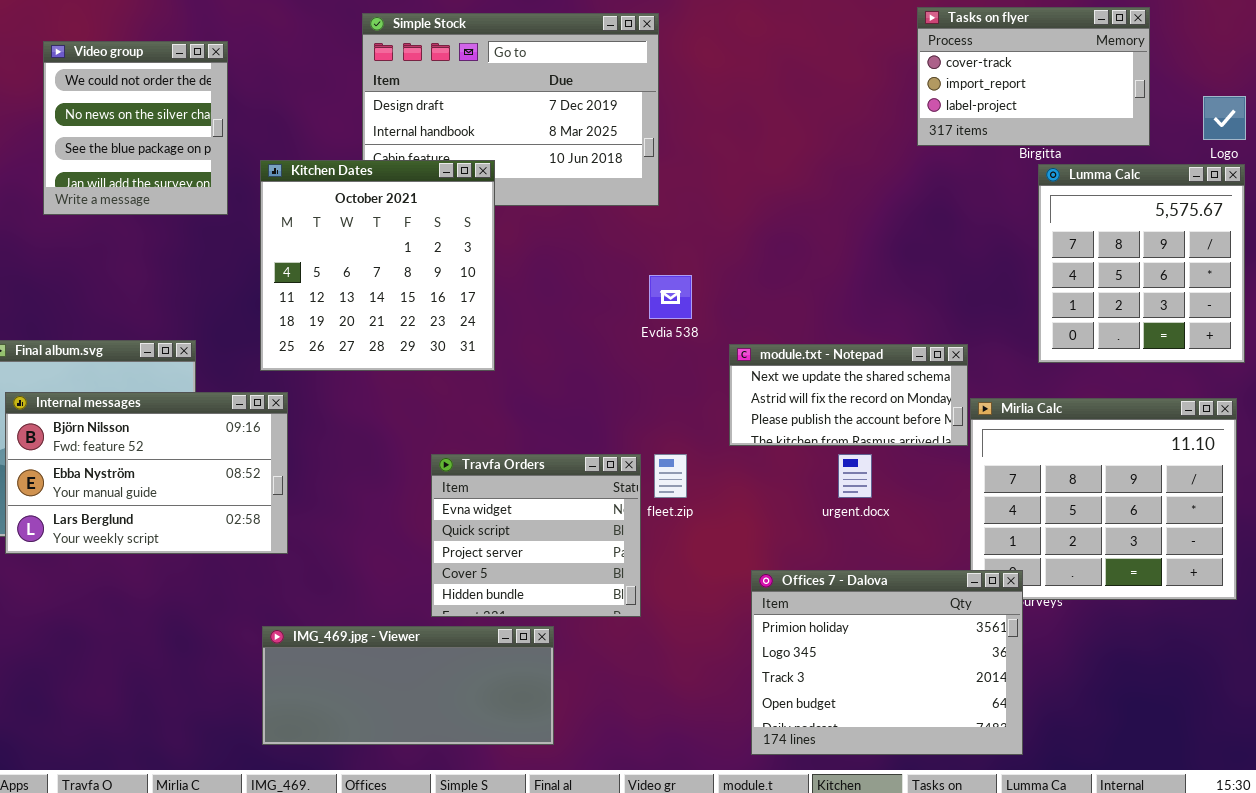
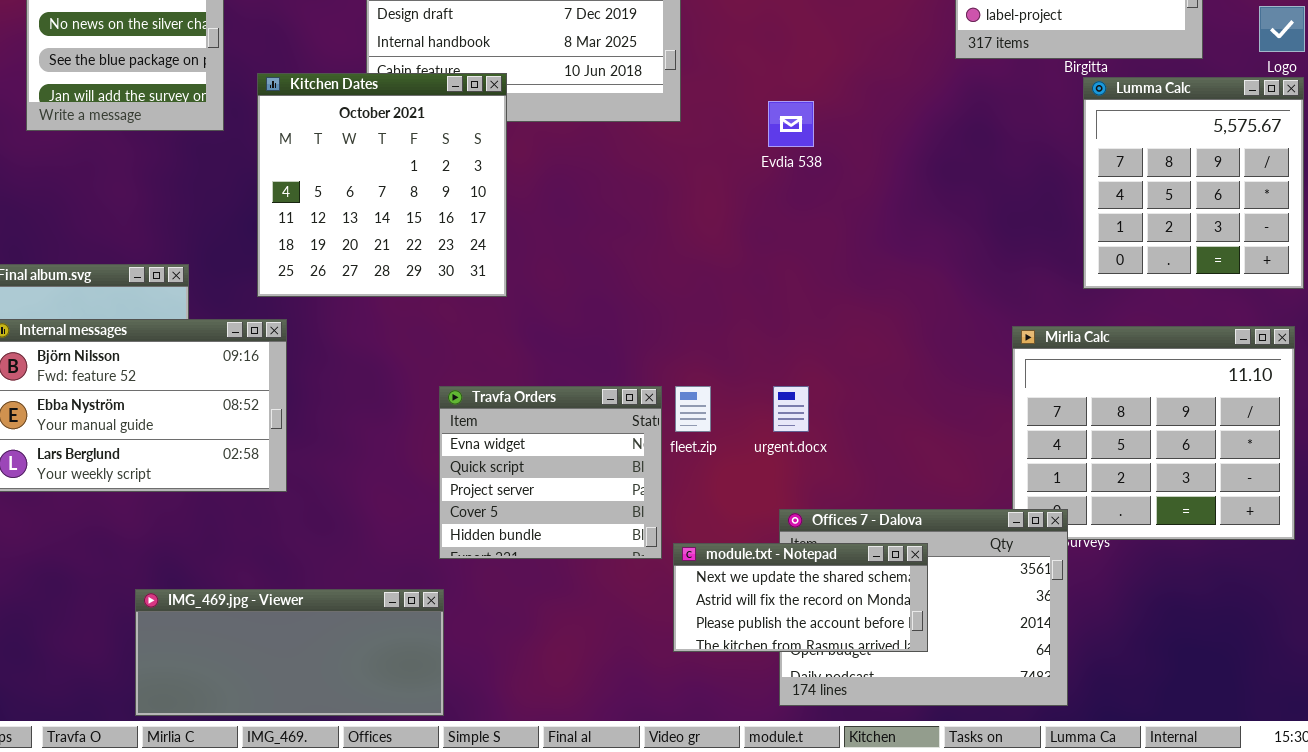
Evdia 538: [649,275,692,319] -> [768,101,814,147], moved
module.txt - Notepad: [729,344,968,446] -> [673,543,928,652], moved
urgent.docx: [838,454,872,498] -> [773,386,809,432], moved
IMG_469.jpg - Viewer: [262,626,554,745] -> [135,589,444,716], moved

